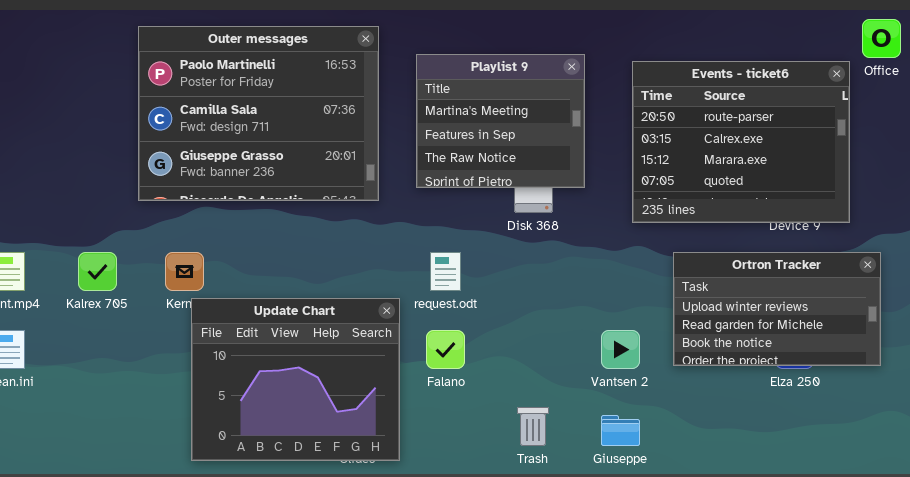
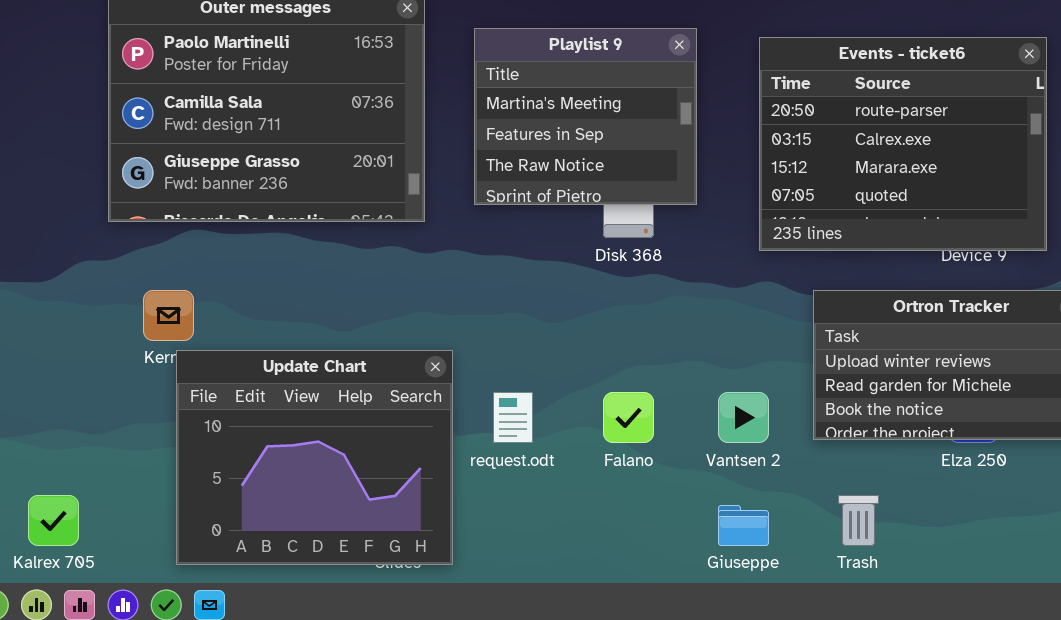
Kalrex 705: [78,252,117,291] -> [28,495,79,546], moved
request.odt: [430,252,461,291] -> [493,392,533,443], moved
Falano: [426,330,465,369] -> [603,392,654,443], moved
Trash: [517,407,549,446] -> [838,495,879,546], moved

